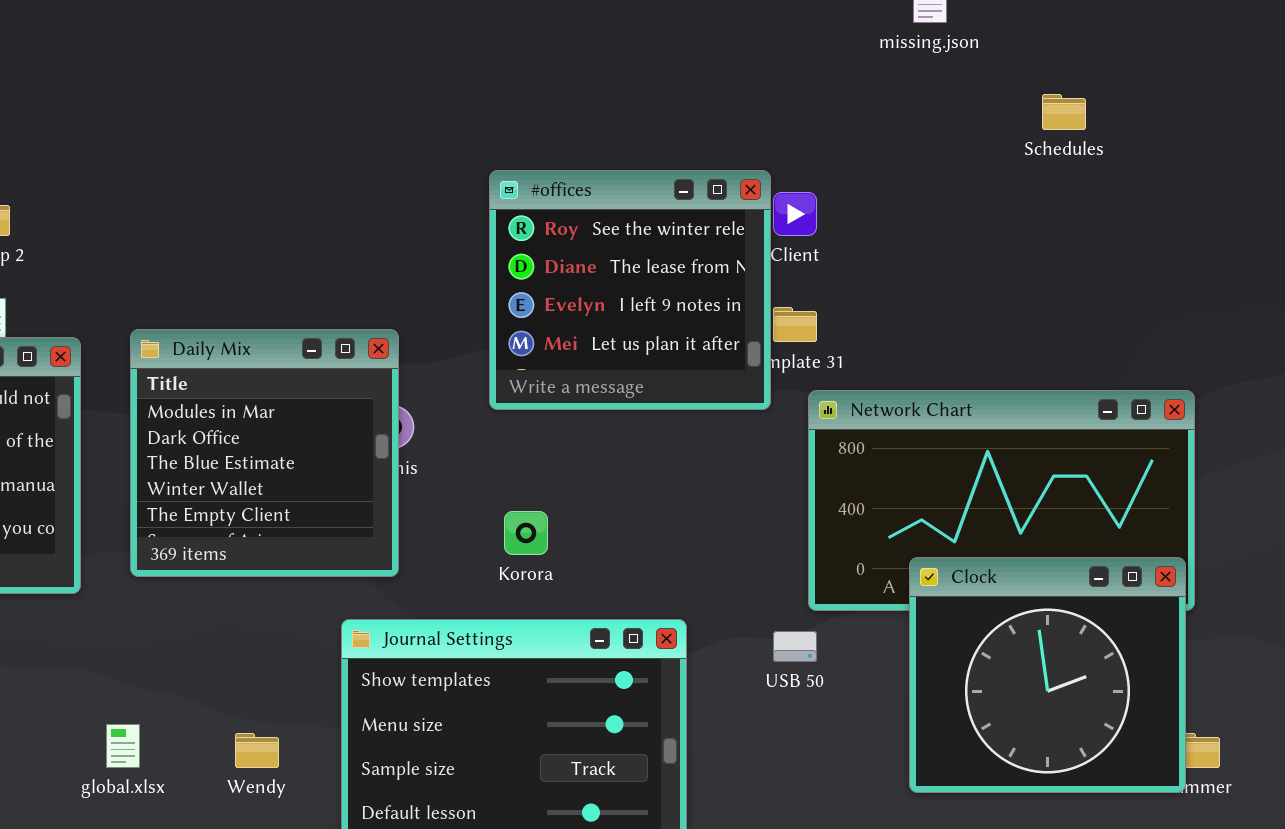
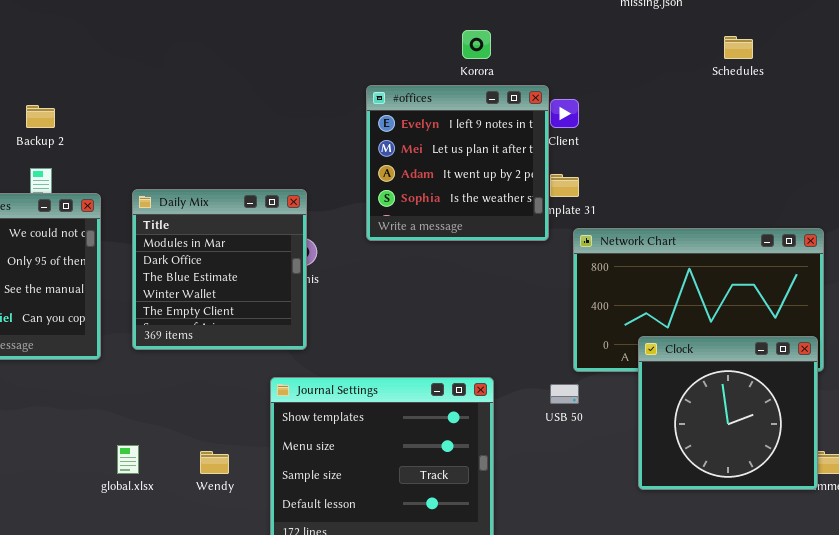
#offices: [489,170,771,410] -> [366,85,549,241], scrolled down 2 rows
Korora: [504,511,548,555] -> [462,30,491,59], moved

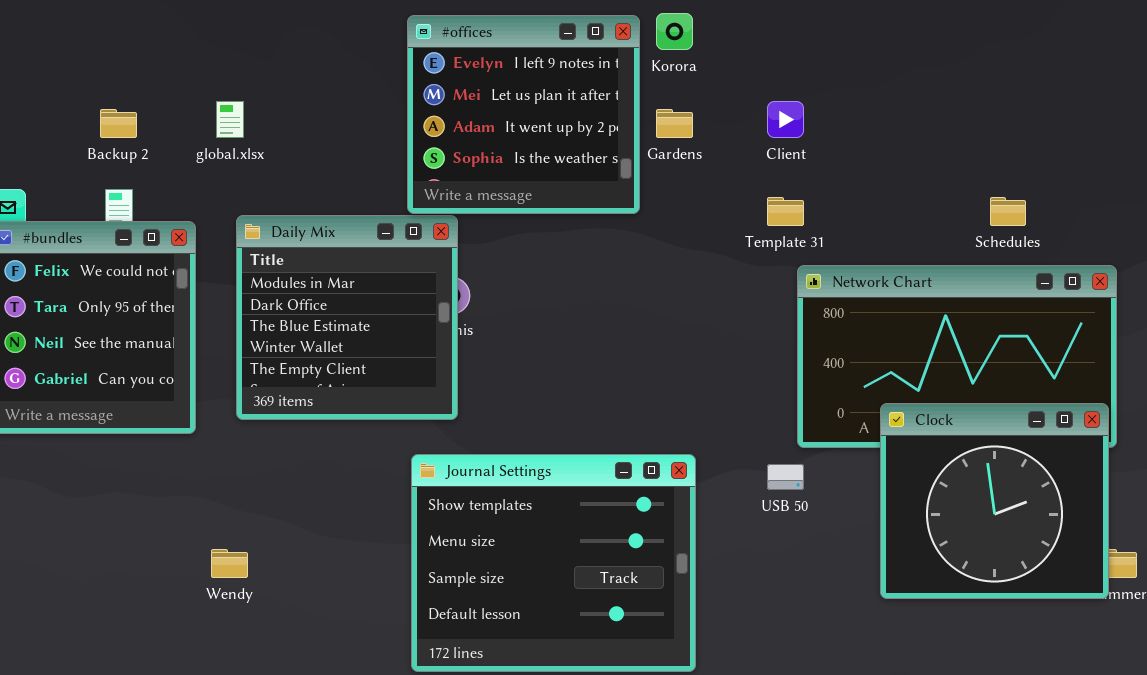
Schedules: [724,36,753,59] -> [990,197,1026,226], moved
#offices: [366,85,549,241] -> [407,15,640,214], moved
global.xlsx: [117,445,139,474] -> [216,101,244,138], moved
Wendy: [200,451,229,474] -> [211,549,248,578], moved

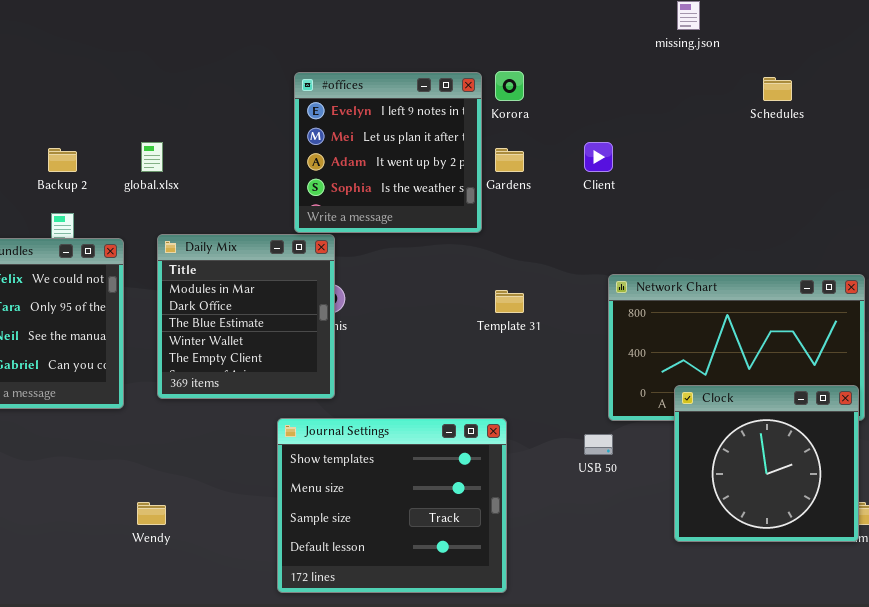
Template 31: [767,197,804,226] -> [495,290,524,313], moved
Schedules: [990,197,1026,226] -> [763,77,792,101], moved
Journal Settings: [411,454,696,672] -> [277,418,507,593], moved

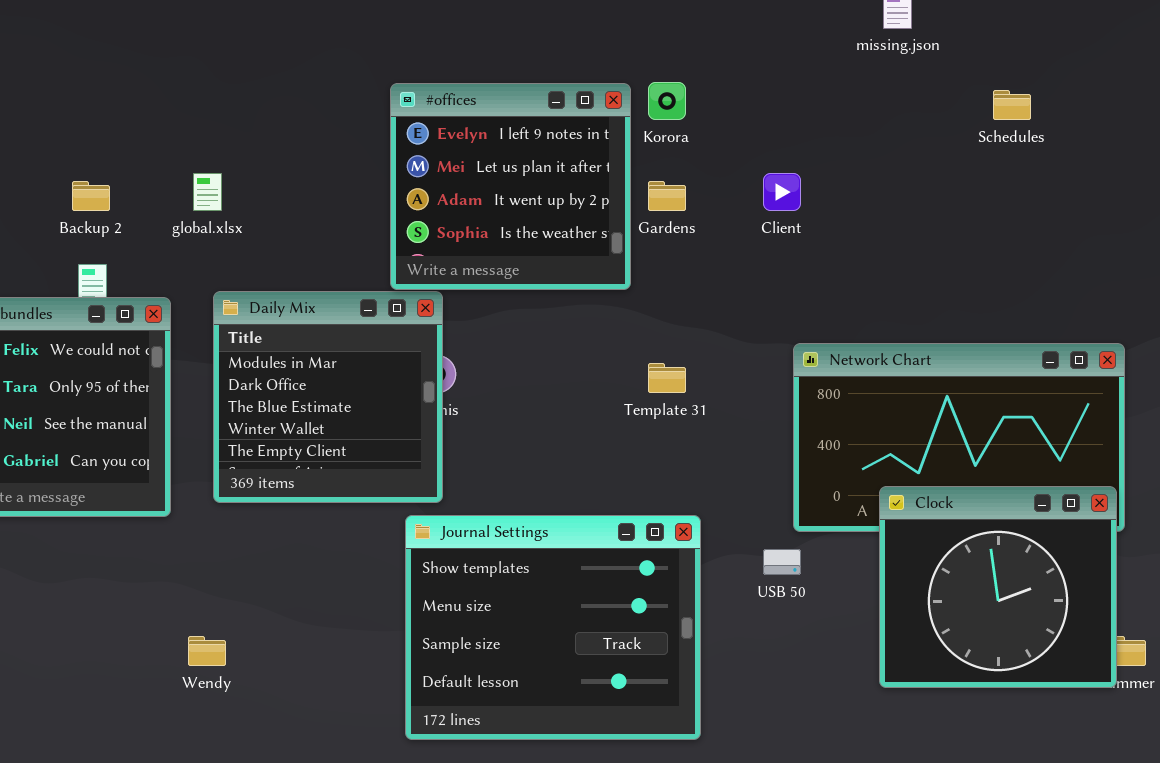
Journal Settings: [277,418,507,593] -> [405,515,701,740], moved

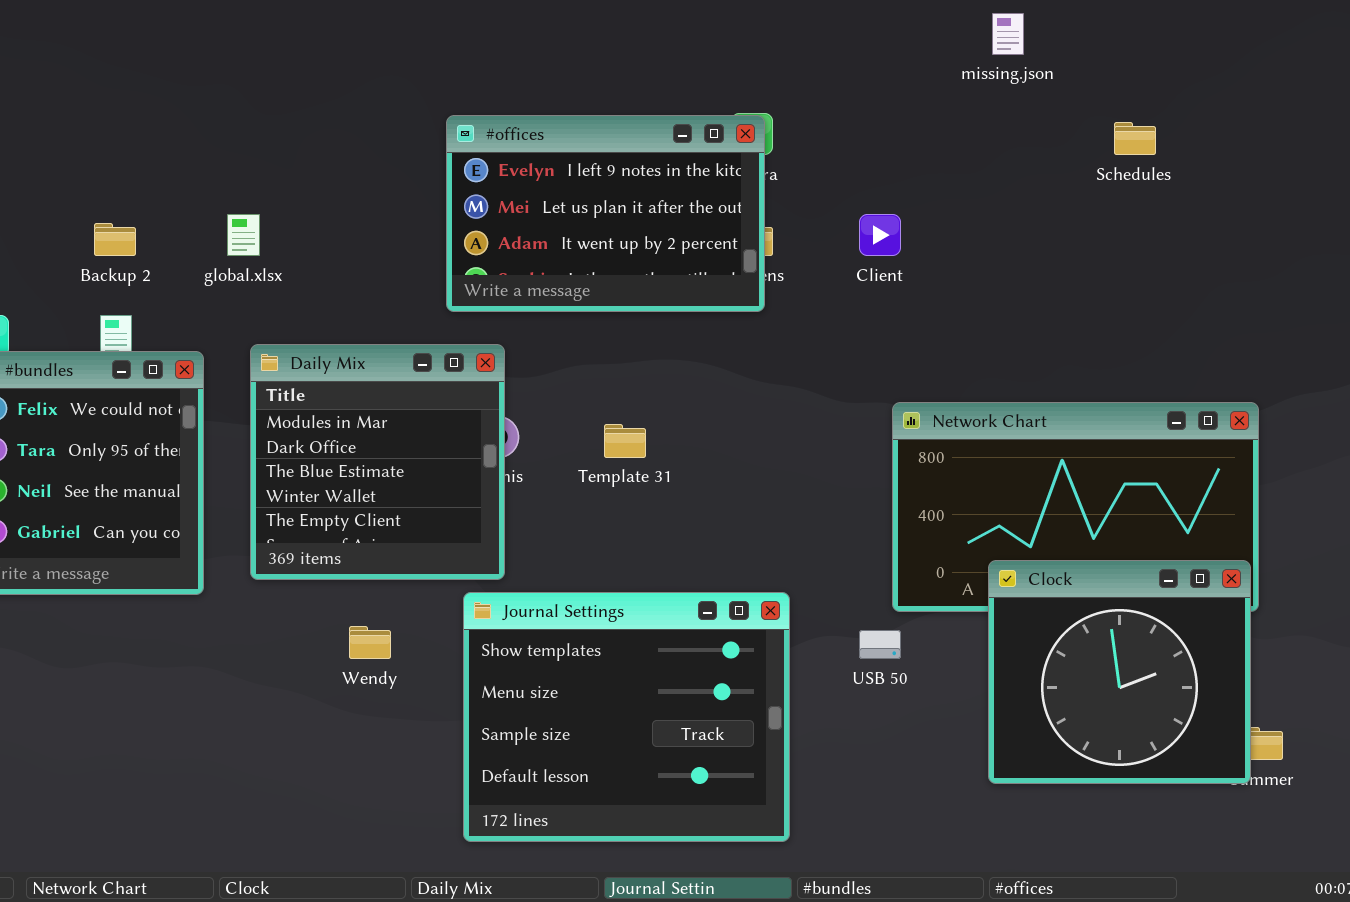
#offices: [390,83,631,290] -> [446,115,765,312], resized
Template 31: [648,363,686,393] -> [604,424,646,458], moved
Wendy: [188,636,226,666] -> [349,626,391,659], moved

